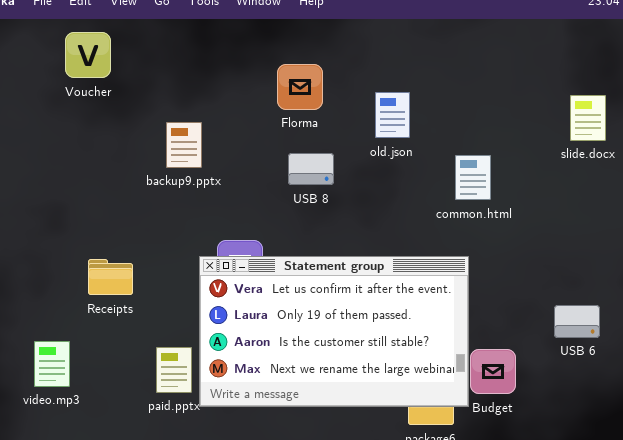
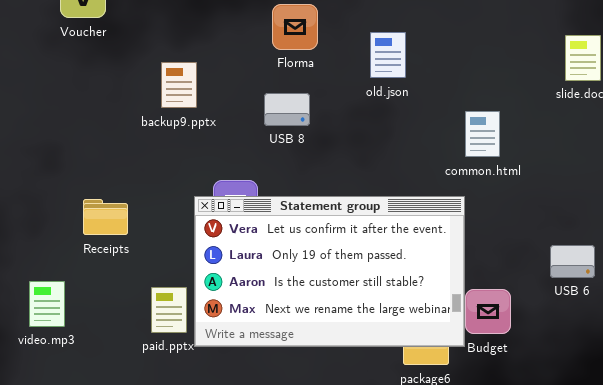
USB 8: [288,153,334,185] -> [264,93,310,126], moved
common.html: [455,155,491,200] -> [465,111,500,157], moved

